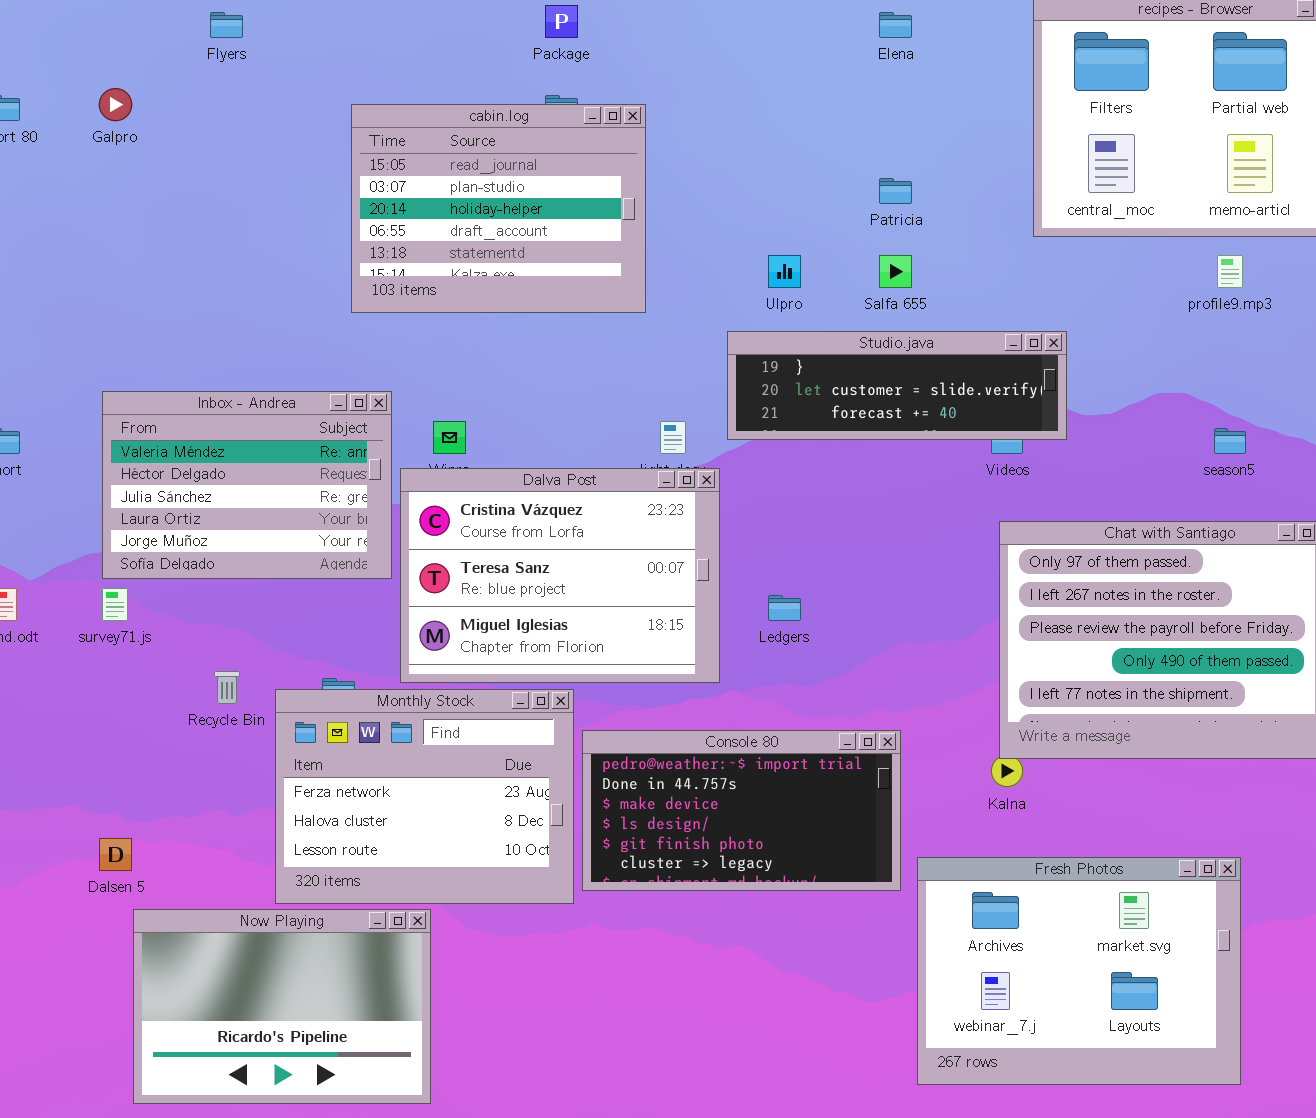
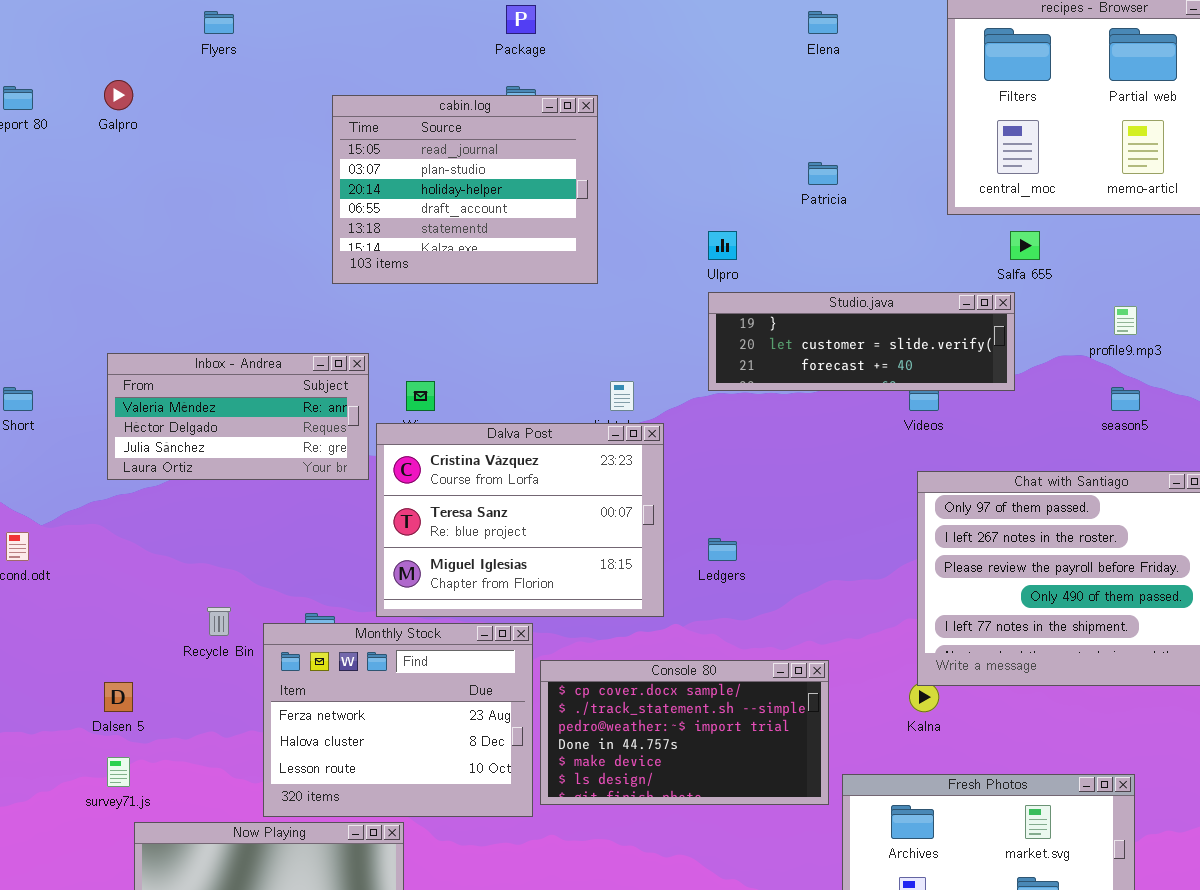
Salfa 655: [879,255,912,288] -> [1010,231,1040,260], moved
profile9.mp3: [1217,255,1243,288] -> [1114,306,1137,335], moved
Studio.java: [727,331,1067,440] -> [708,292,1015,391], moved
Inbox - Andrea: [102,391,392,579] -> [107,353,369,480], resized
survey71.js: [102,588,128,621] -> [107,757,130,787], moved
Console 80: [582,730,901,891] -> [540,660,829,805], scrolled up 2 rows
Dalsen 5: [99,838,132,871] -> [104,682,133,712], moved

